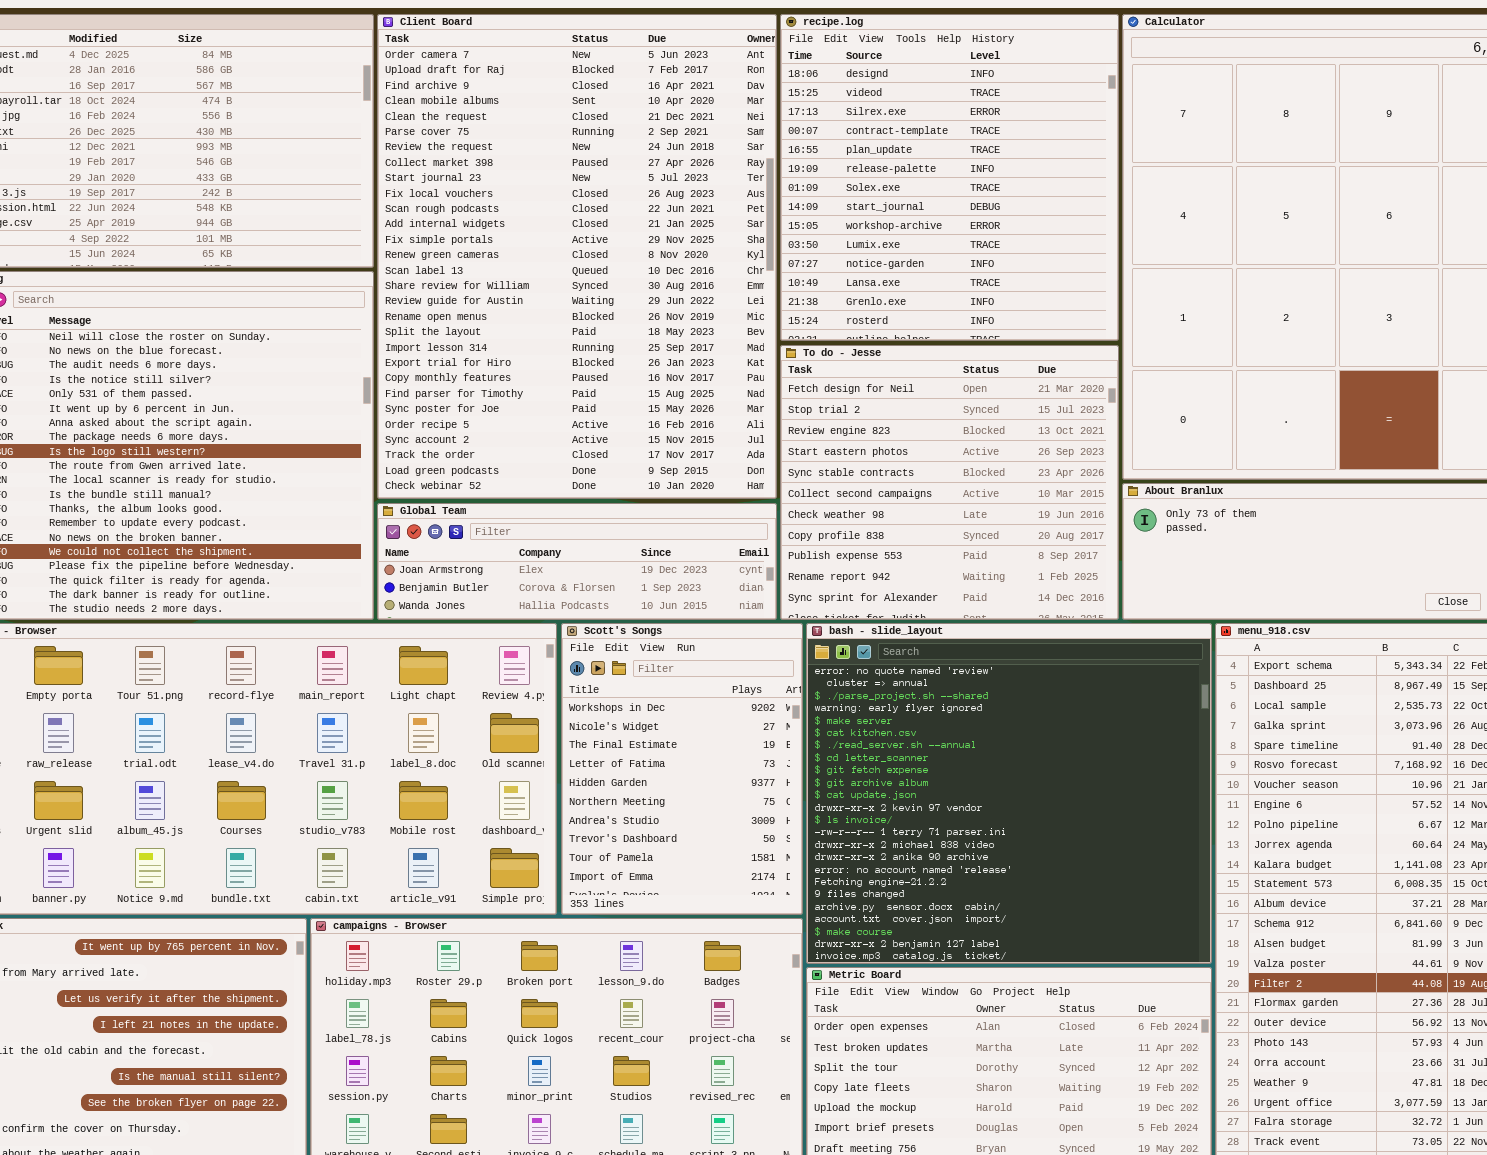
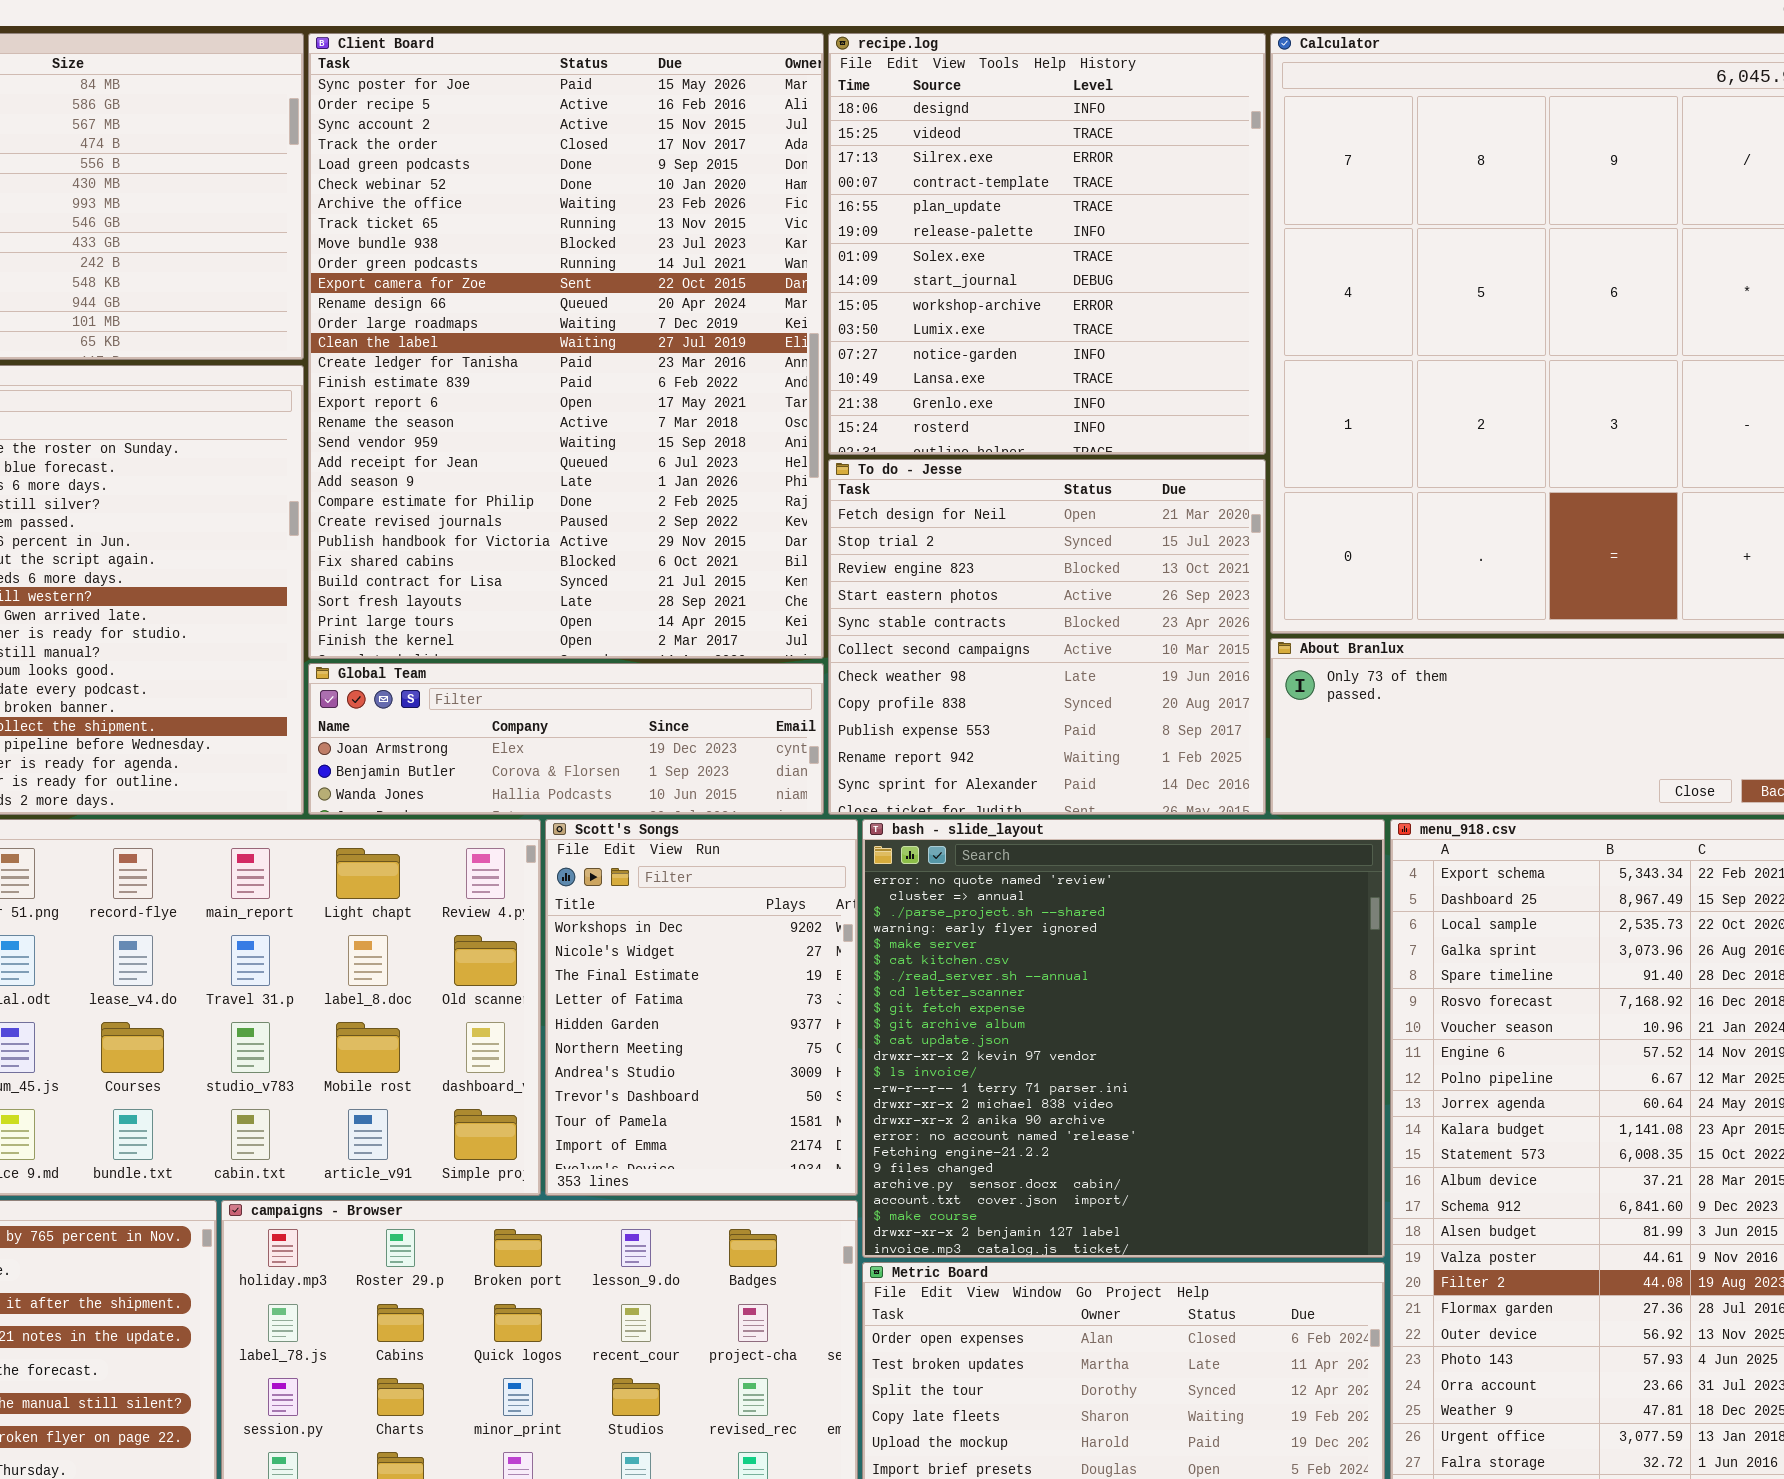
Client Board: [377,14,777,499] -> [308,33,824,659], scrolled down 23 rows

